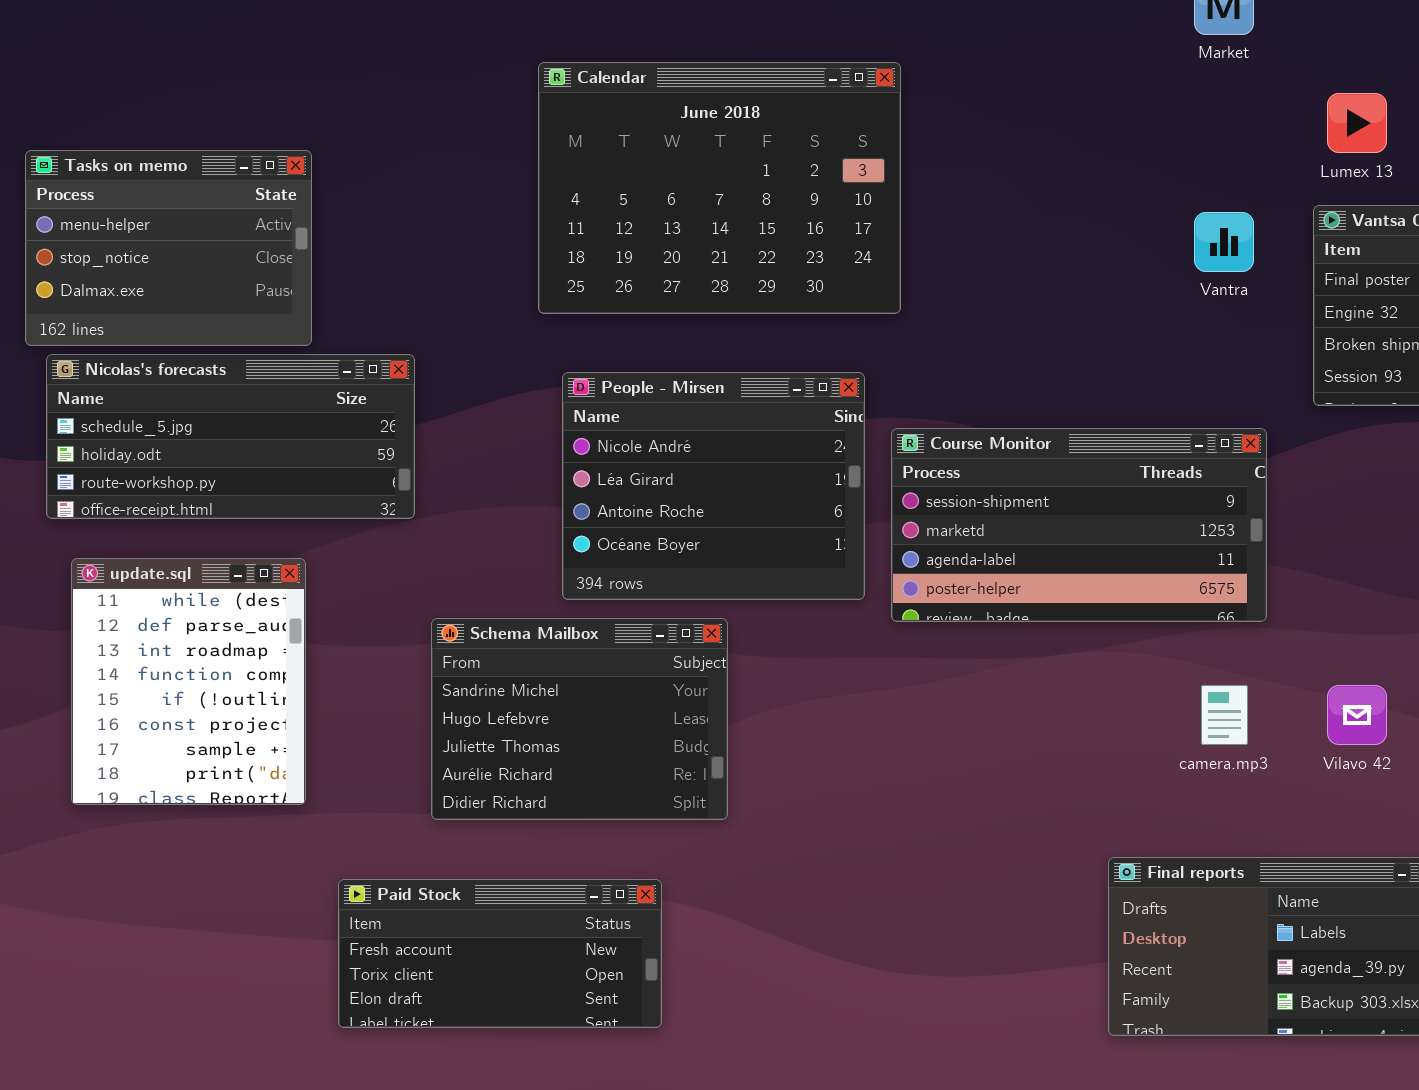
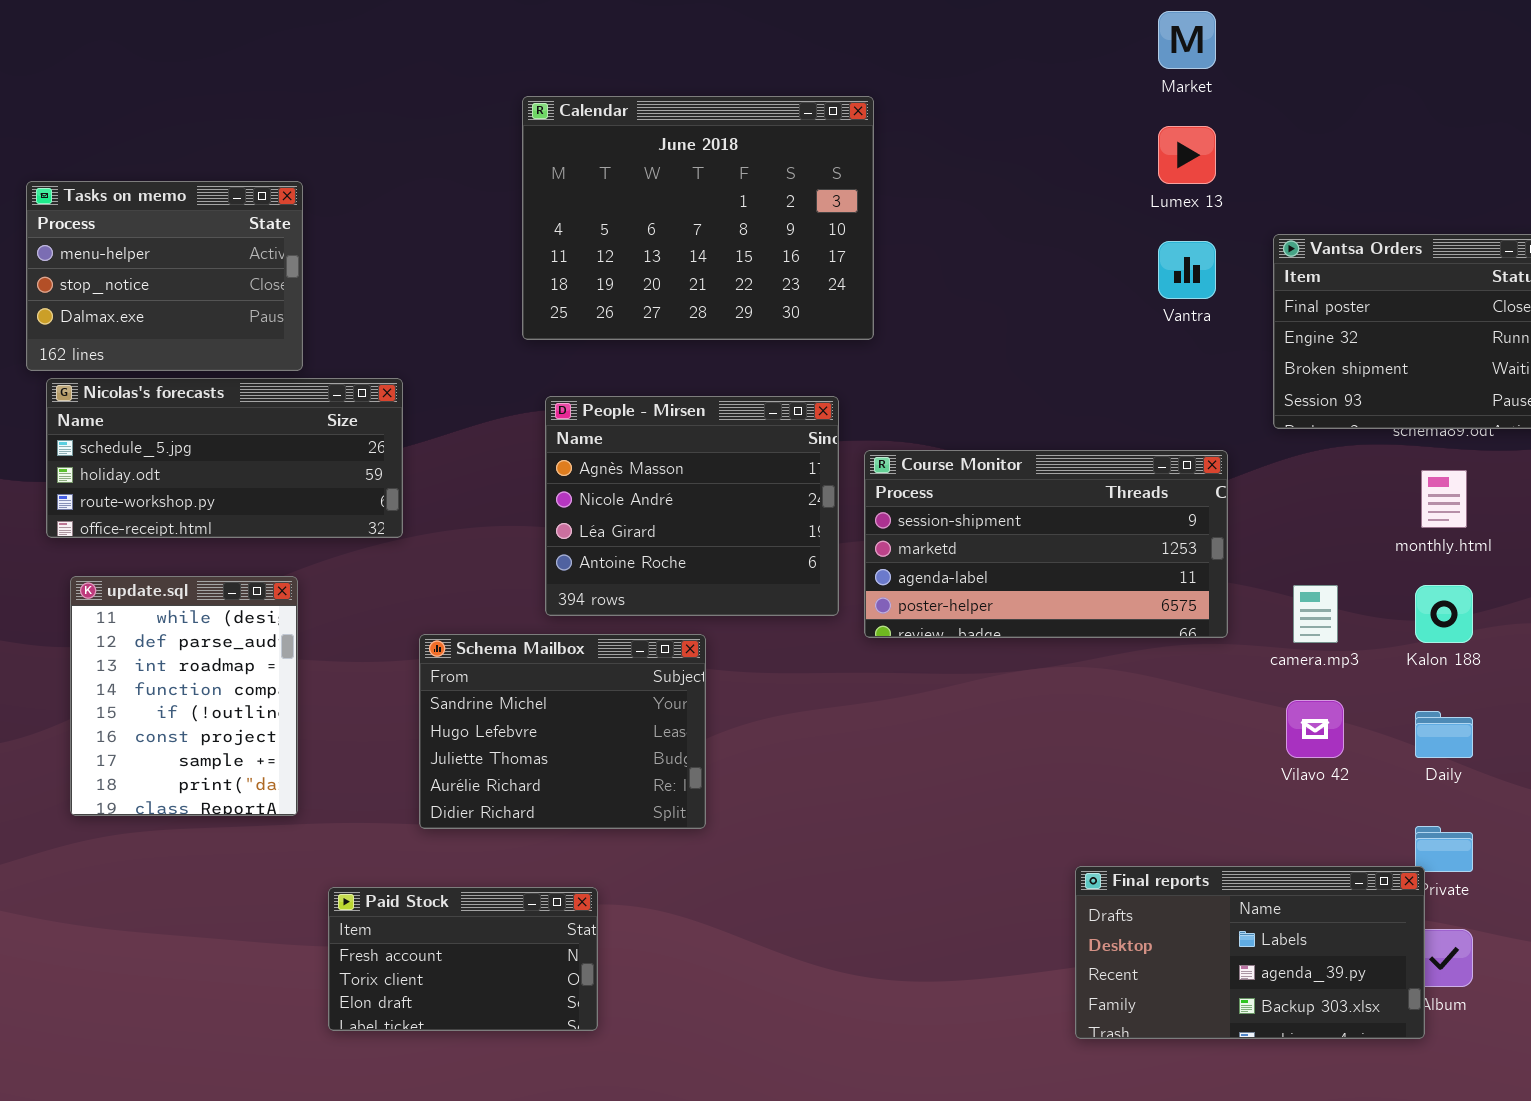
Lumex 13: [1327,93,1387,153] -> [1158,126,1216,184], moved
People - Mirsen: [562,372,865,600] -> [545,396,839,616], scrolled up 1 row
camera.mp3: [1201,685,1248,745] -> [1293,585,1338,643], moved
Paid Stock: [338,879,662,1028] -> [328,887,598,1031], resized

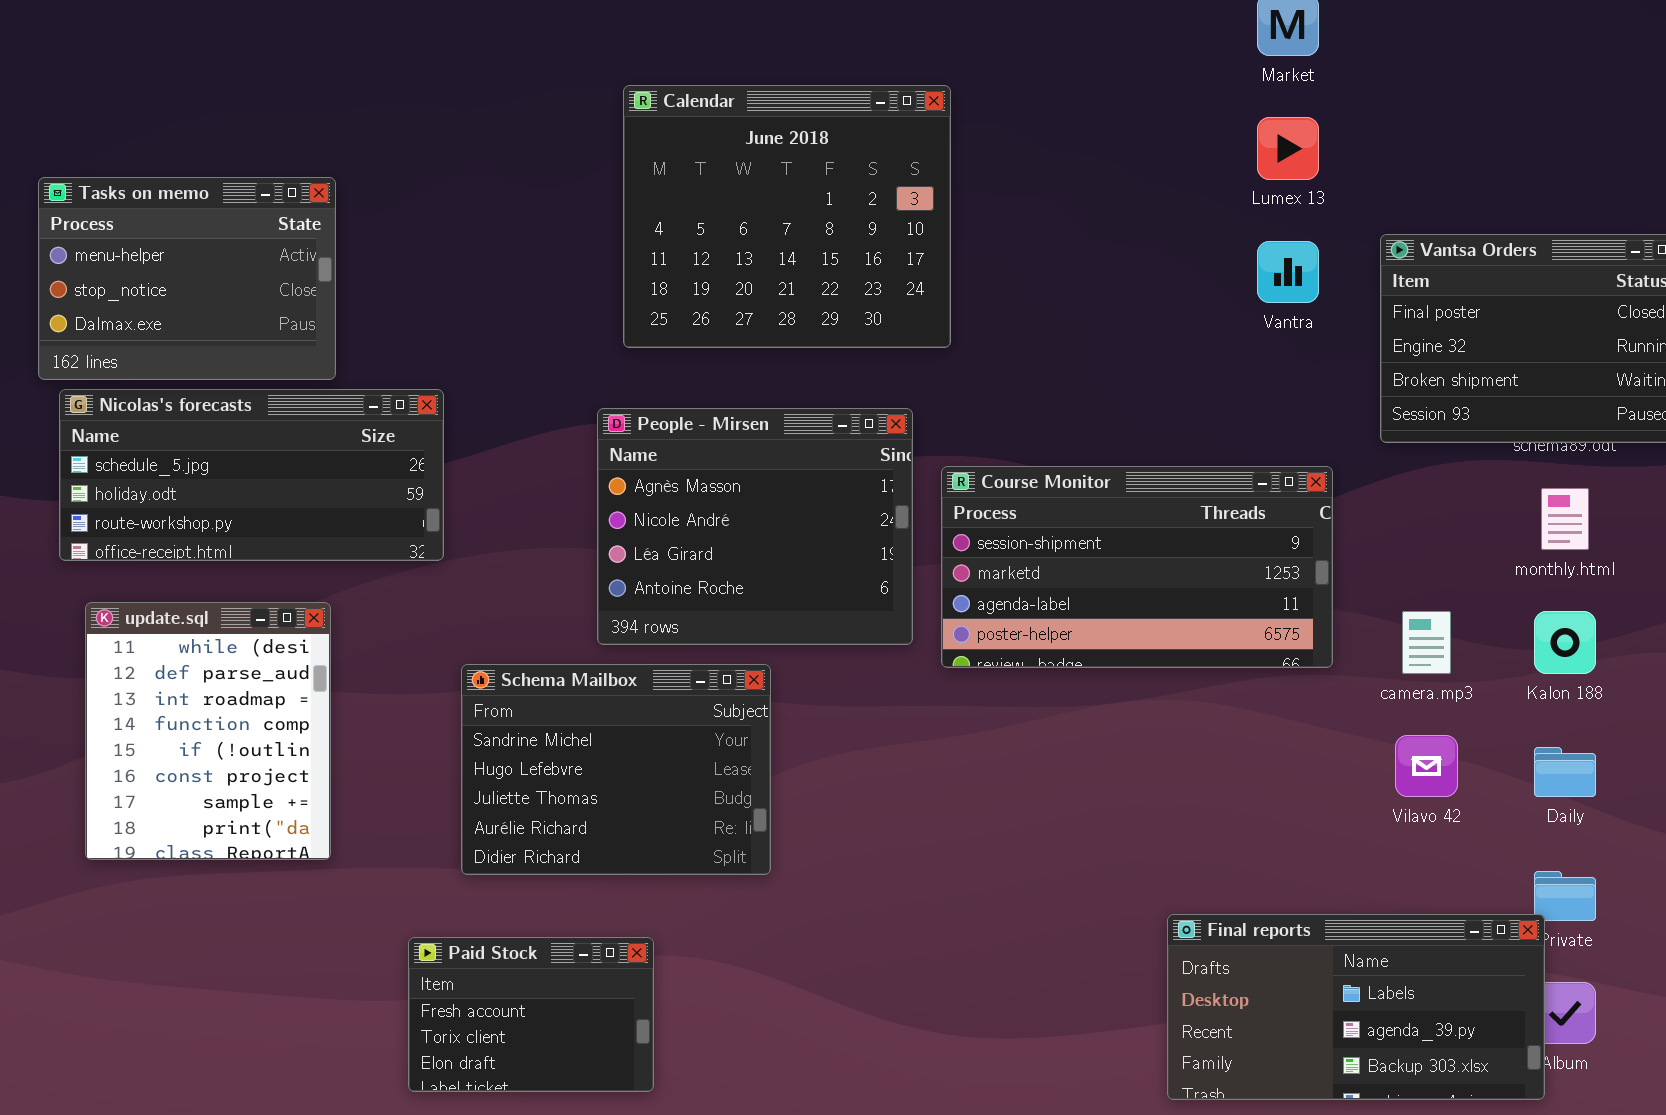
Calendar: [522,96,874,340] -> [623,85,951,348], resized
Paid Stock: [328,887,598,1031] -> [408,937,654,1092], resized

